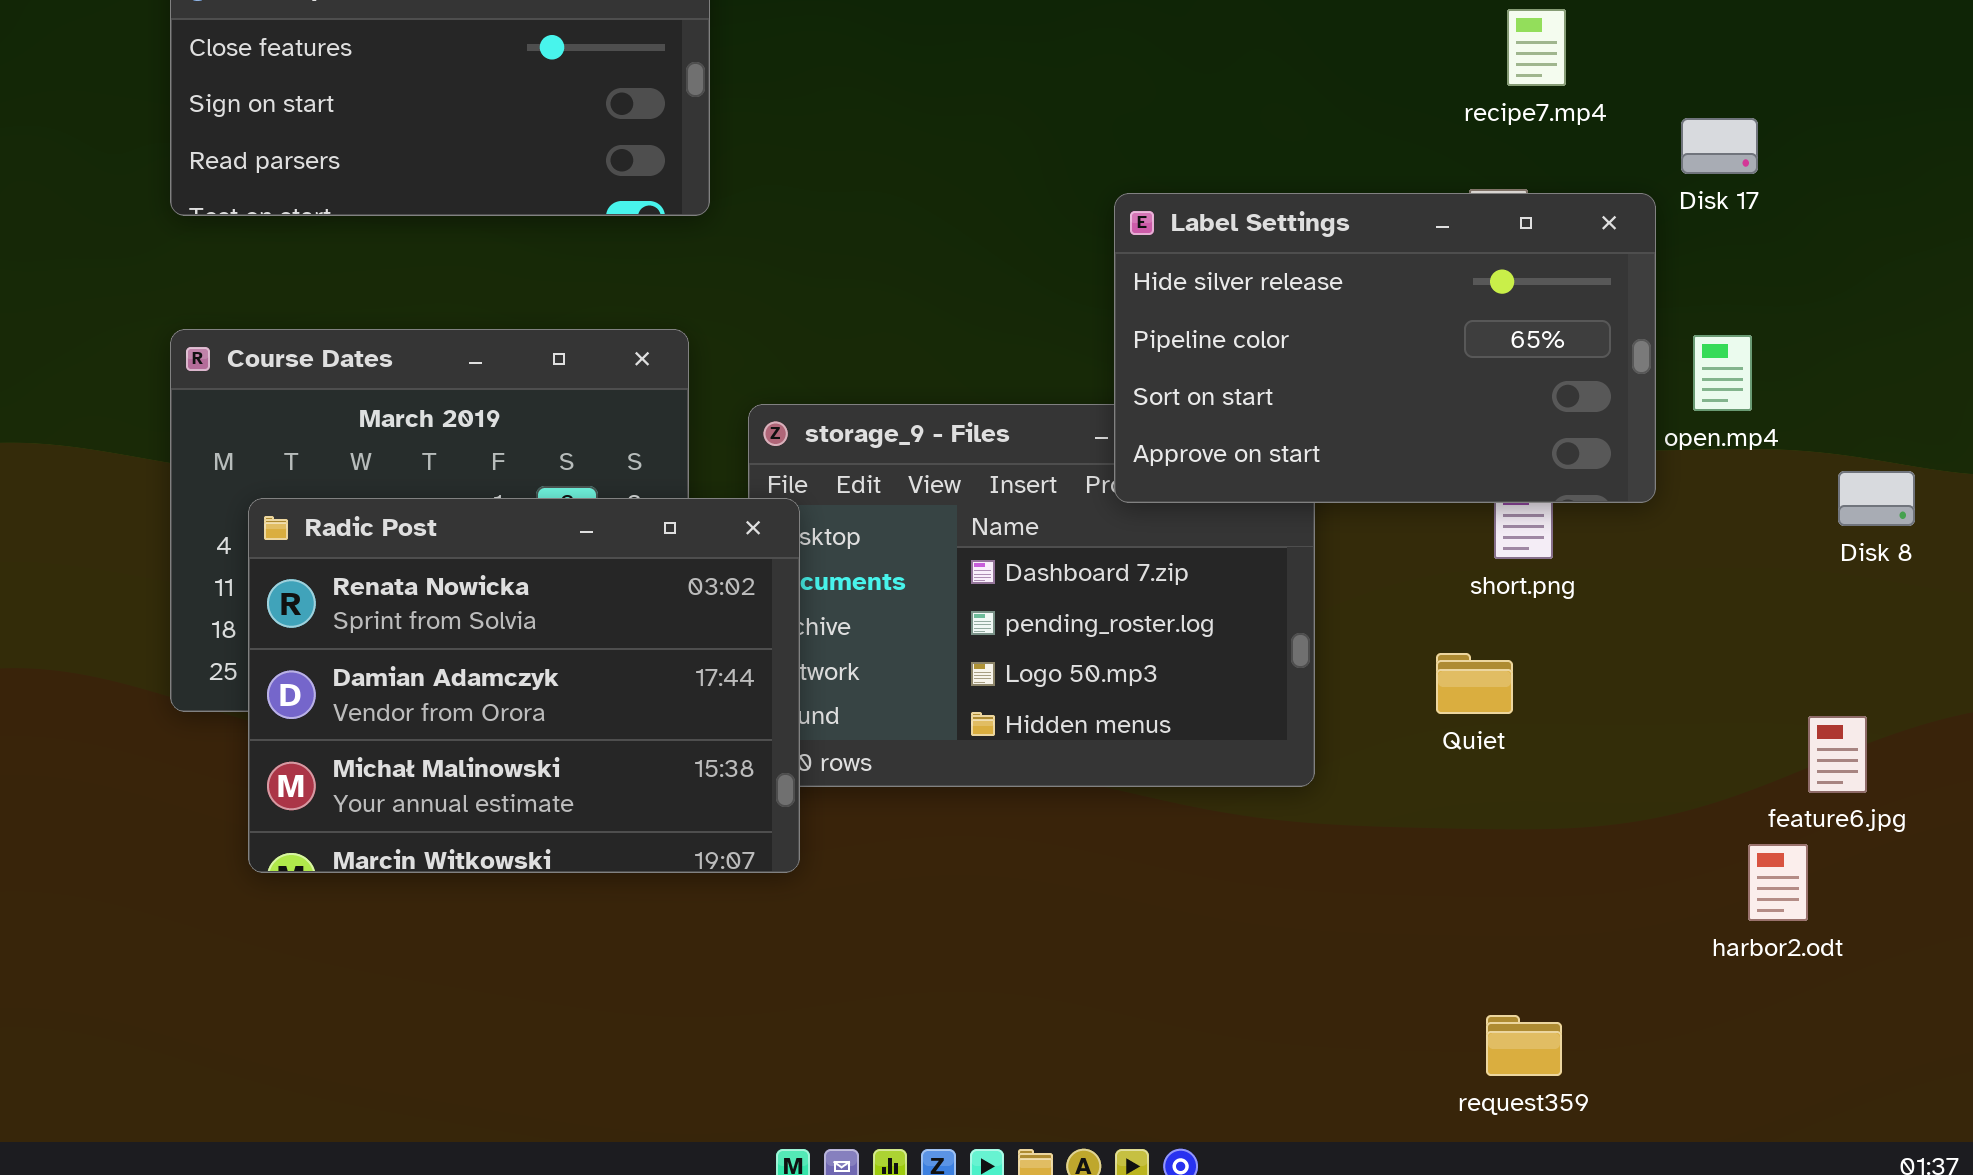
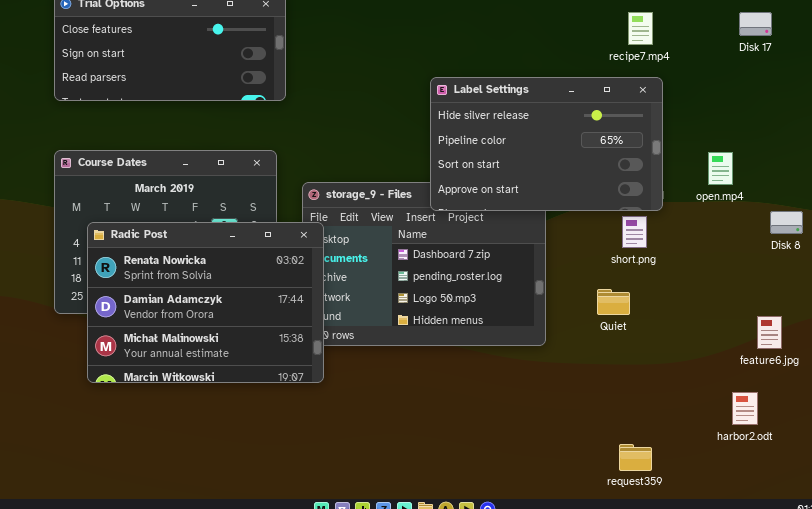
Disk 17: [1681,118,1758,174] -> [739,12,772,36], moved
Label Settings: [1114,193,1656,503] -> [430,77,663,211], moved
harbor2.odt: [1748,844,1808,921] -> [732,392,758,425], moved

